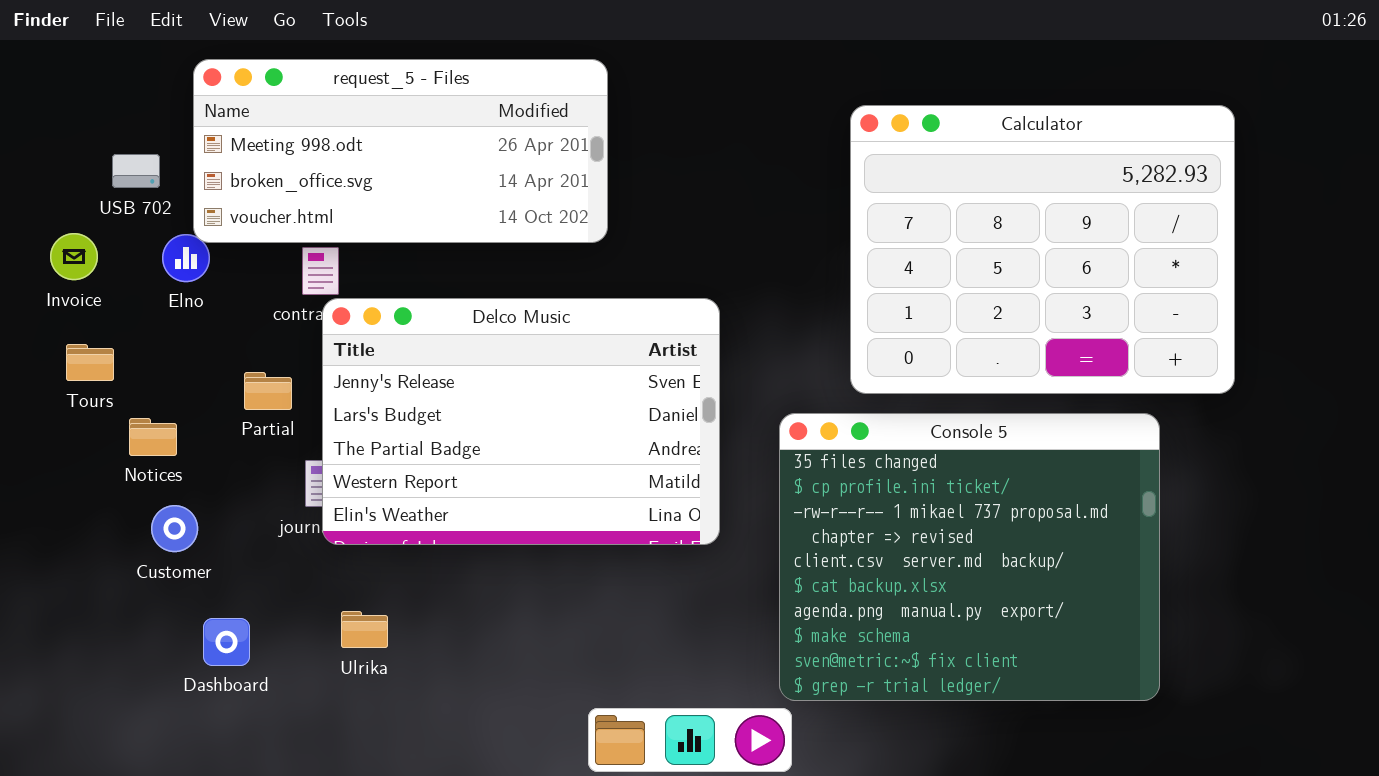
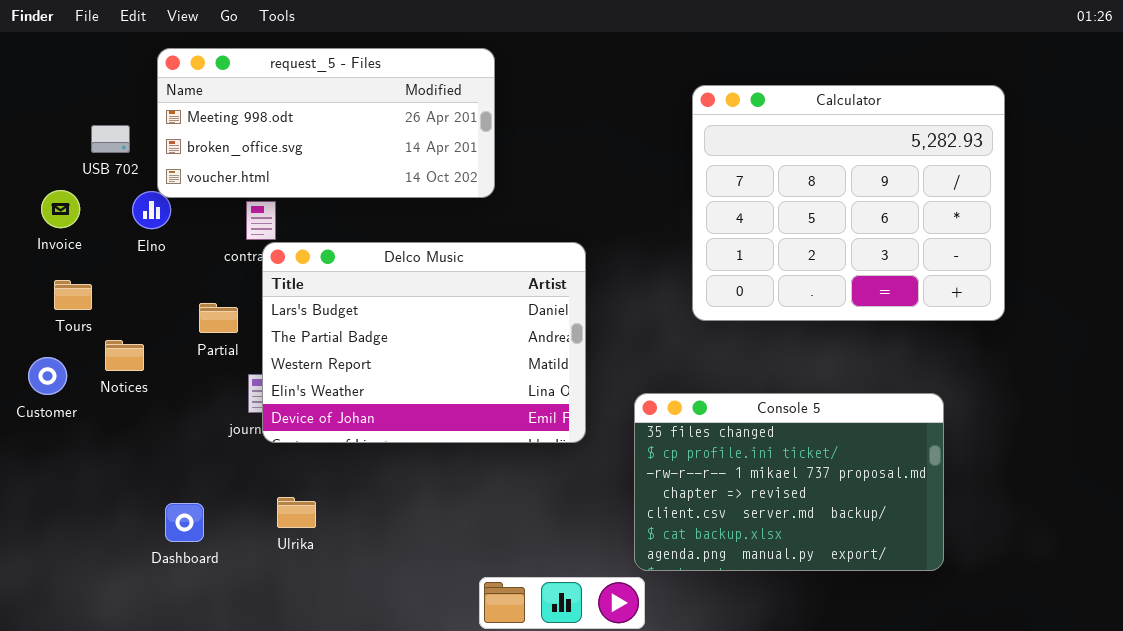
Delco Music: [322,298,720,545] -> [262,242,586,443], scrolled down 1 row
Console 5: [779,413,1160,701] -> [634,393,944,571], resized
Customer: [151,505,198,552] -> [28,357,67,395], moved

